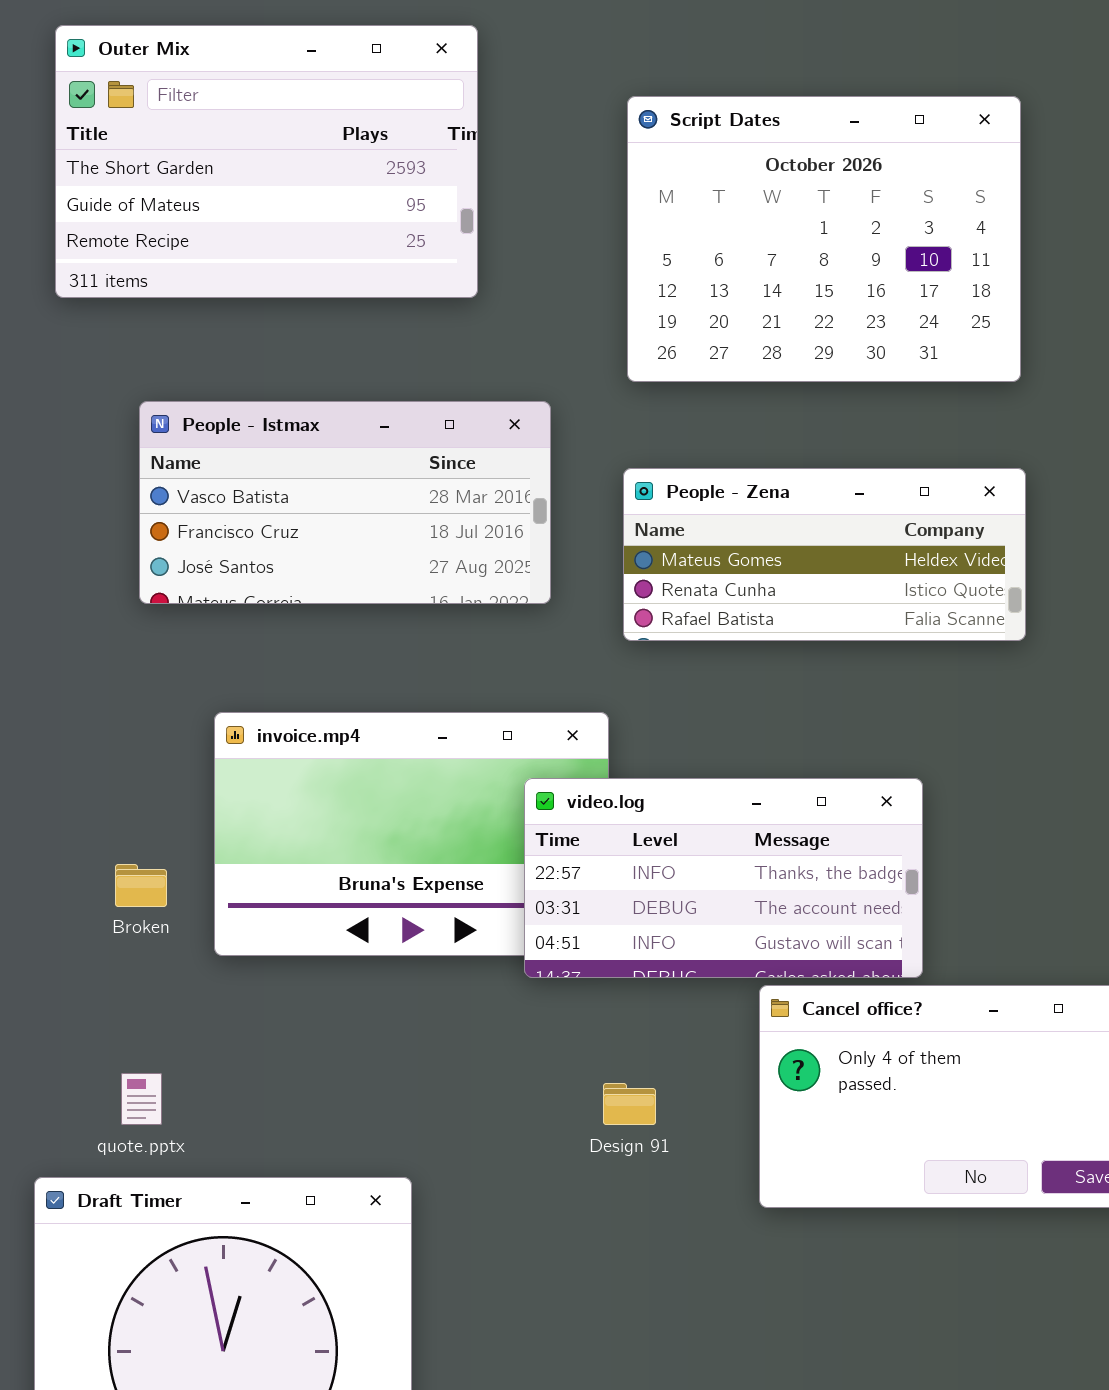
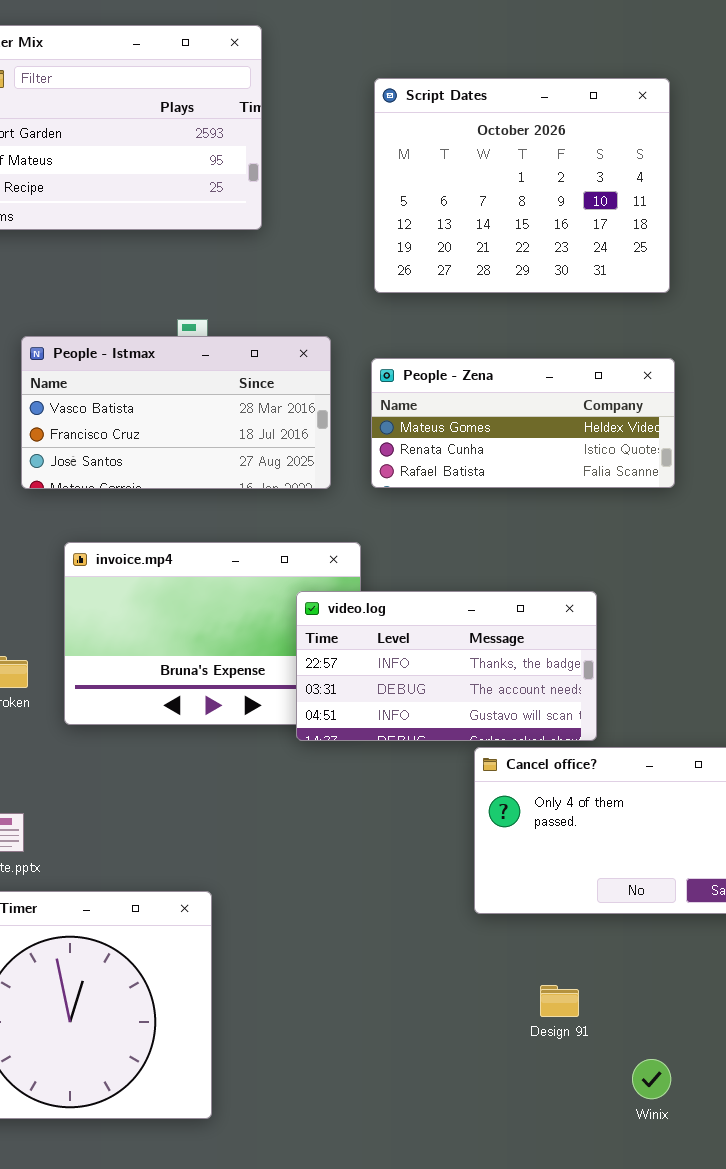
People - Istmax: [139,401,551,604] -> [21,336,331,489], moved
Design 91: [603,1083,656,1125] -> [540,985,579,1017], moved

